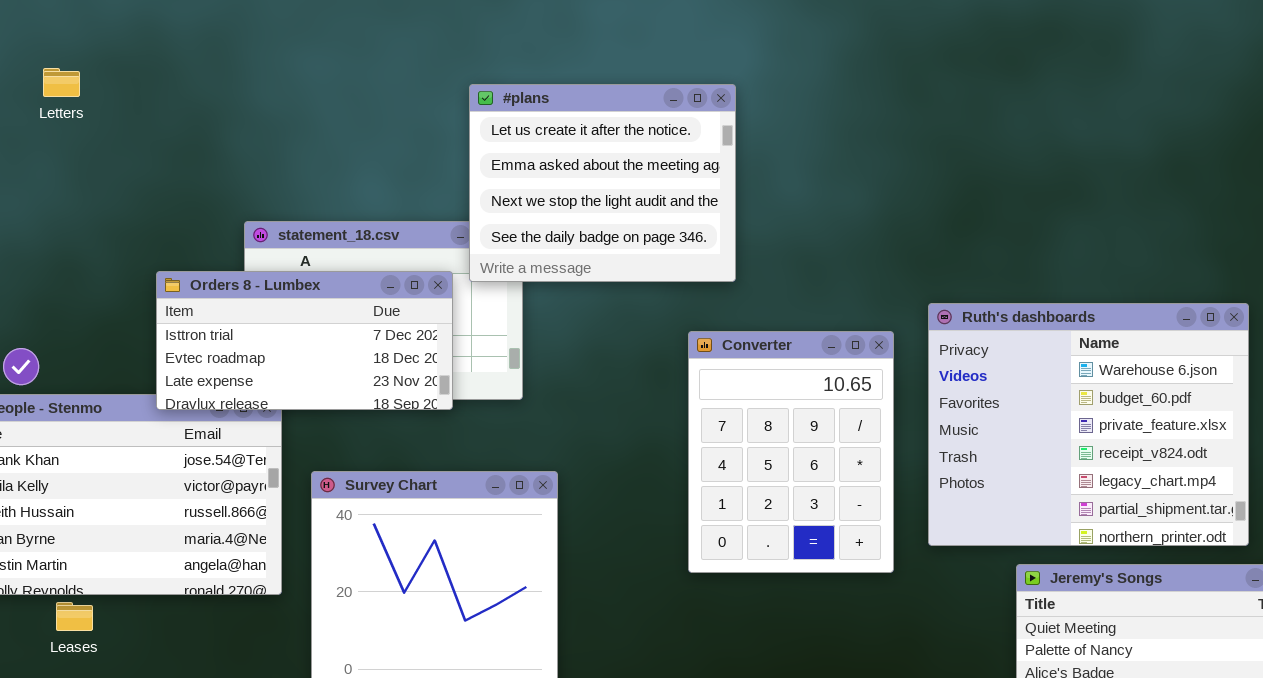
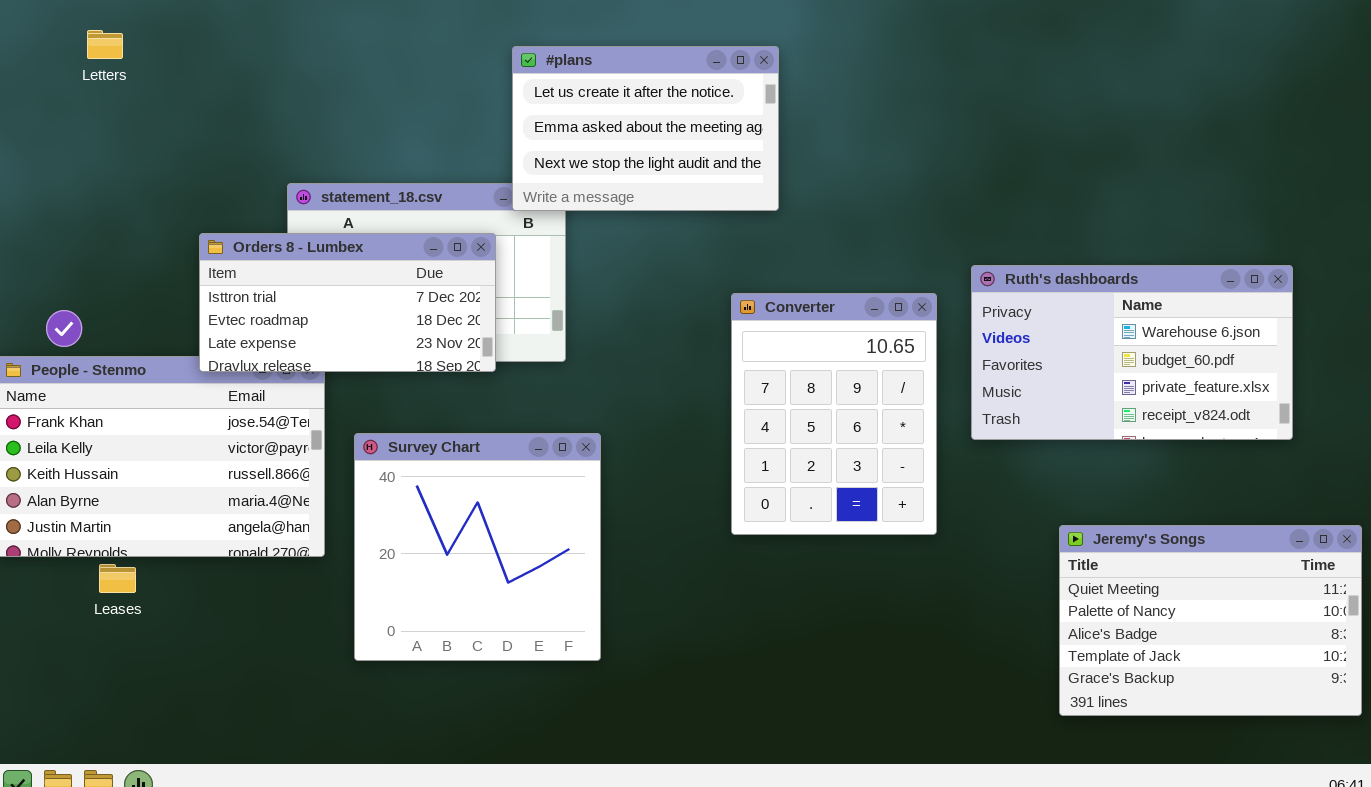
#plans: [469,84,736,282] -> [512,46,779,211], resized
Ruth's dashboards: [928,303,1249,546] -> [971,265,1293,440], resized

